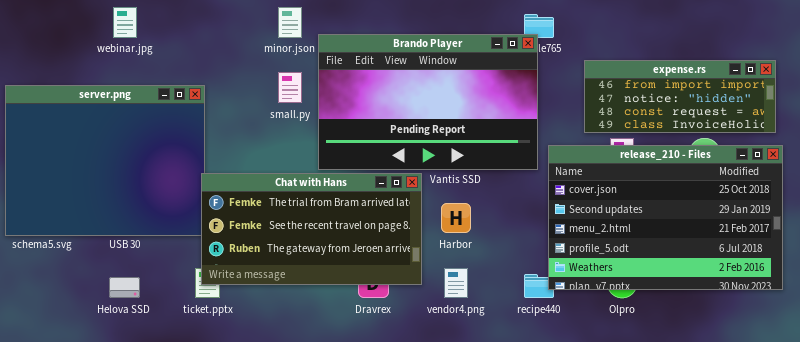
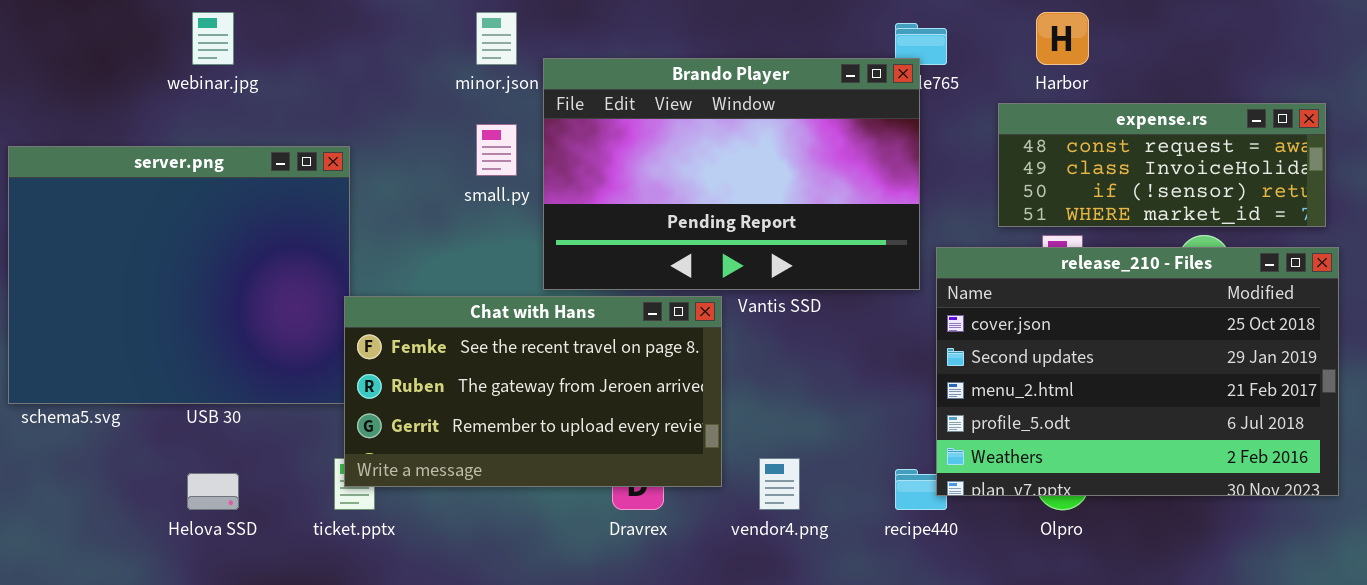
expense.rs: [584,60,776,133] -> [998,103,1326,227], scrolled down 2 rows
Chat with Hans: [201,173,422,285] -> [344,296,722,487], scrolled down 1 row
Harbor: [441,203,471,233] -> [1036,12,1089,65], moved

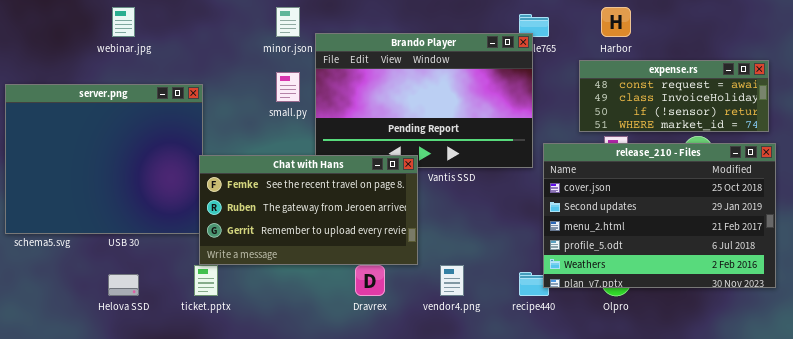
Chat with Hans: [344,296,722,487] -> [199,155,418,265], moved

